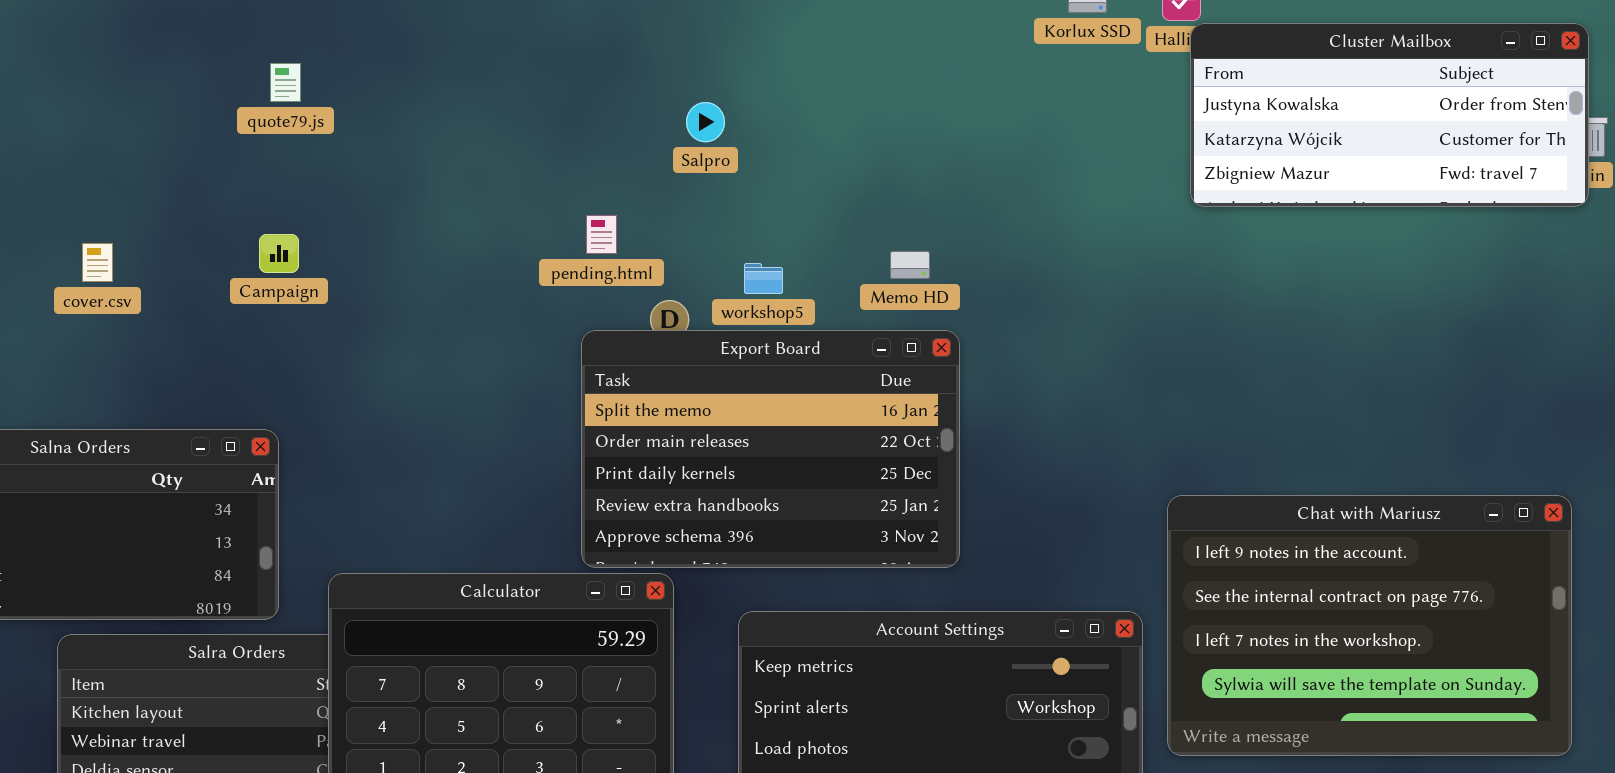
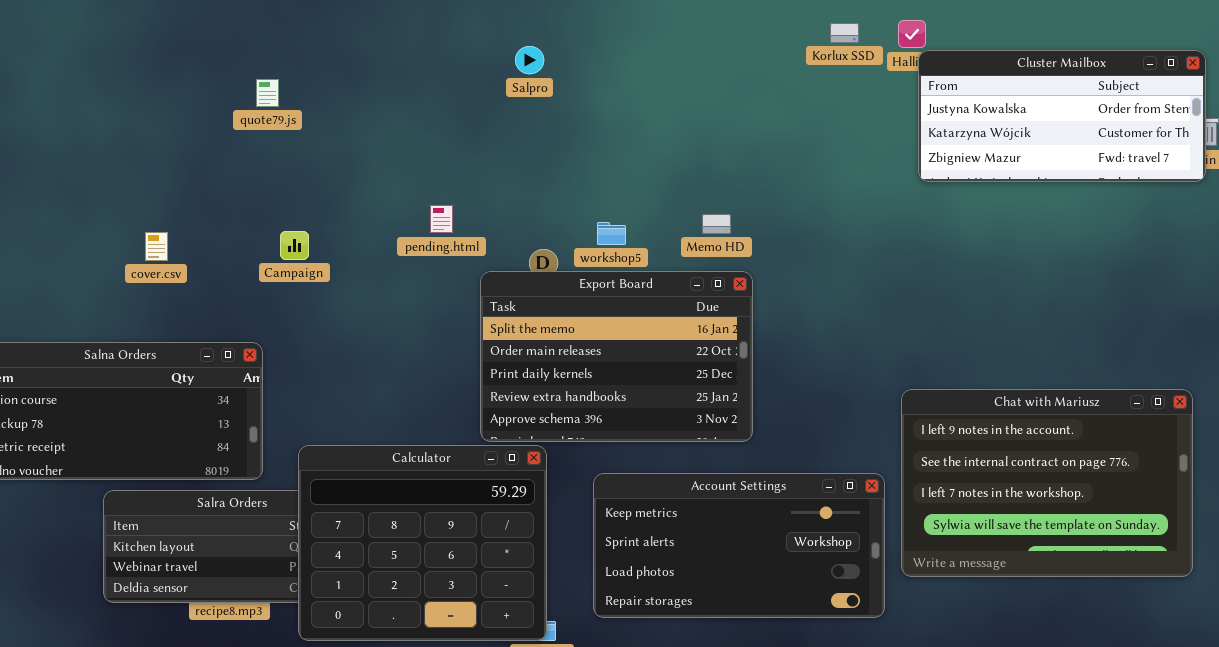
Salpro: [686,102,725,142] -> [515,46,544,74], moved
pending.html: [586,215,617,254] -> [430,205,453,233], moved
Campaign: [259,234,299,273] -> [280,231,309,260], moved
cover.csv: [82,243,113,282] -> [145,232,168,261], moved

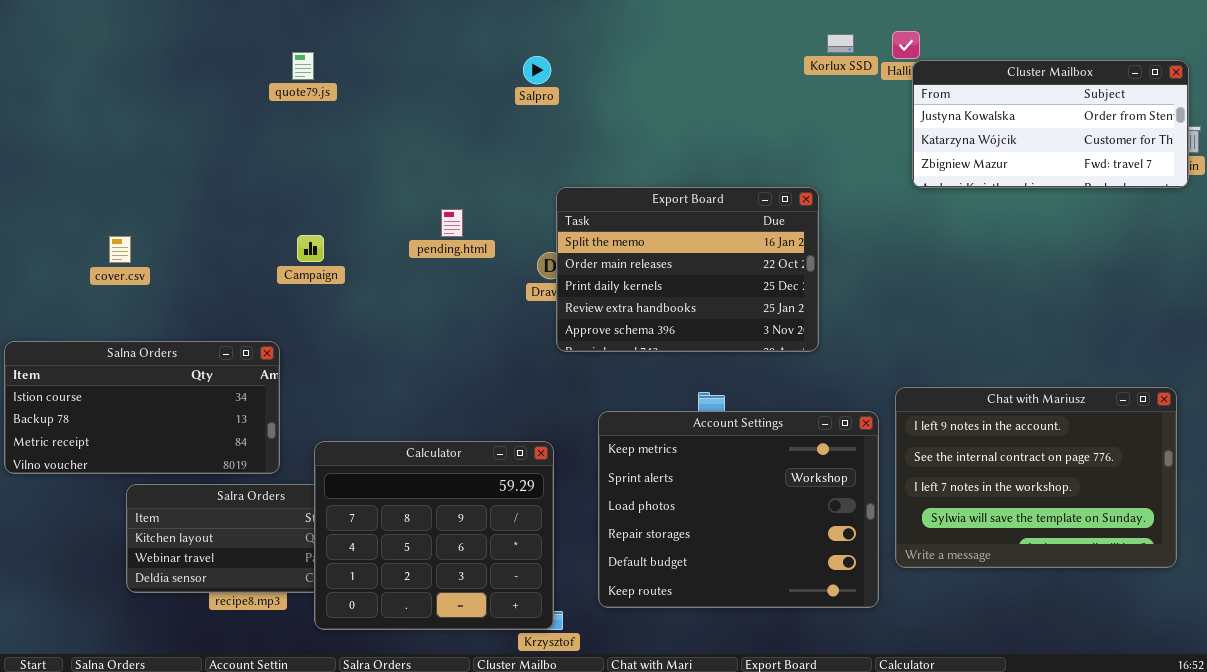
quote79.js: [256,79,279,107] -> [292,52,314,80], moved
cover.csv: [145,232,168,261] -> [109,236,131,263], moved
Export Board: [480,271,753,442] -> [556,187,819,352], moved
Account Settings: [593,473,885,618] -> [598,411,879,608], resized

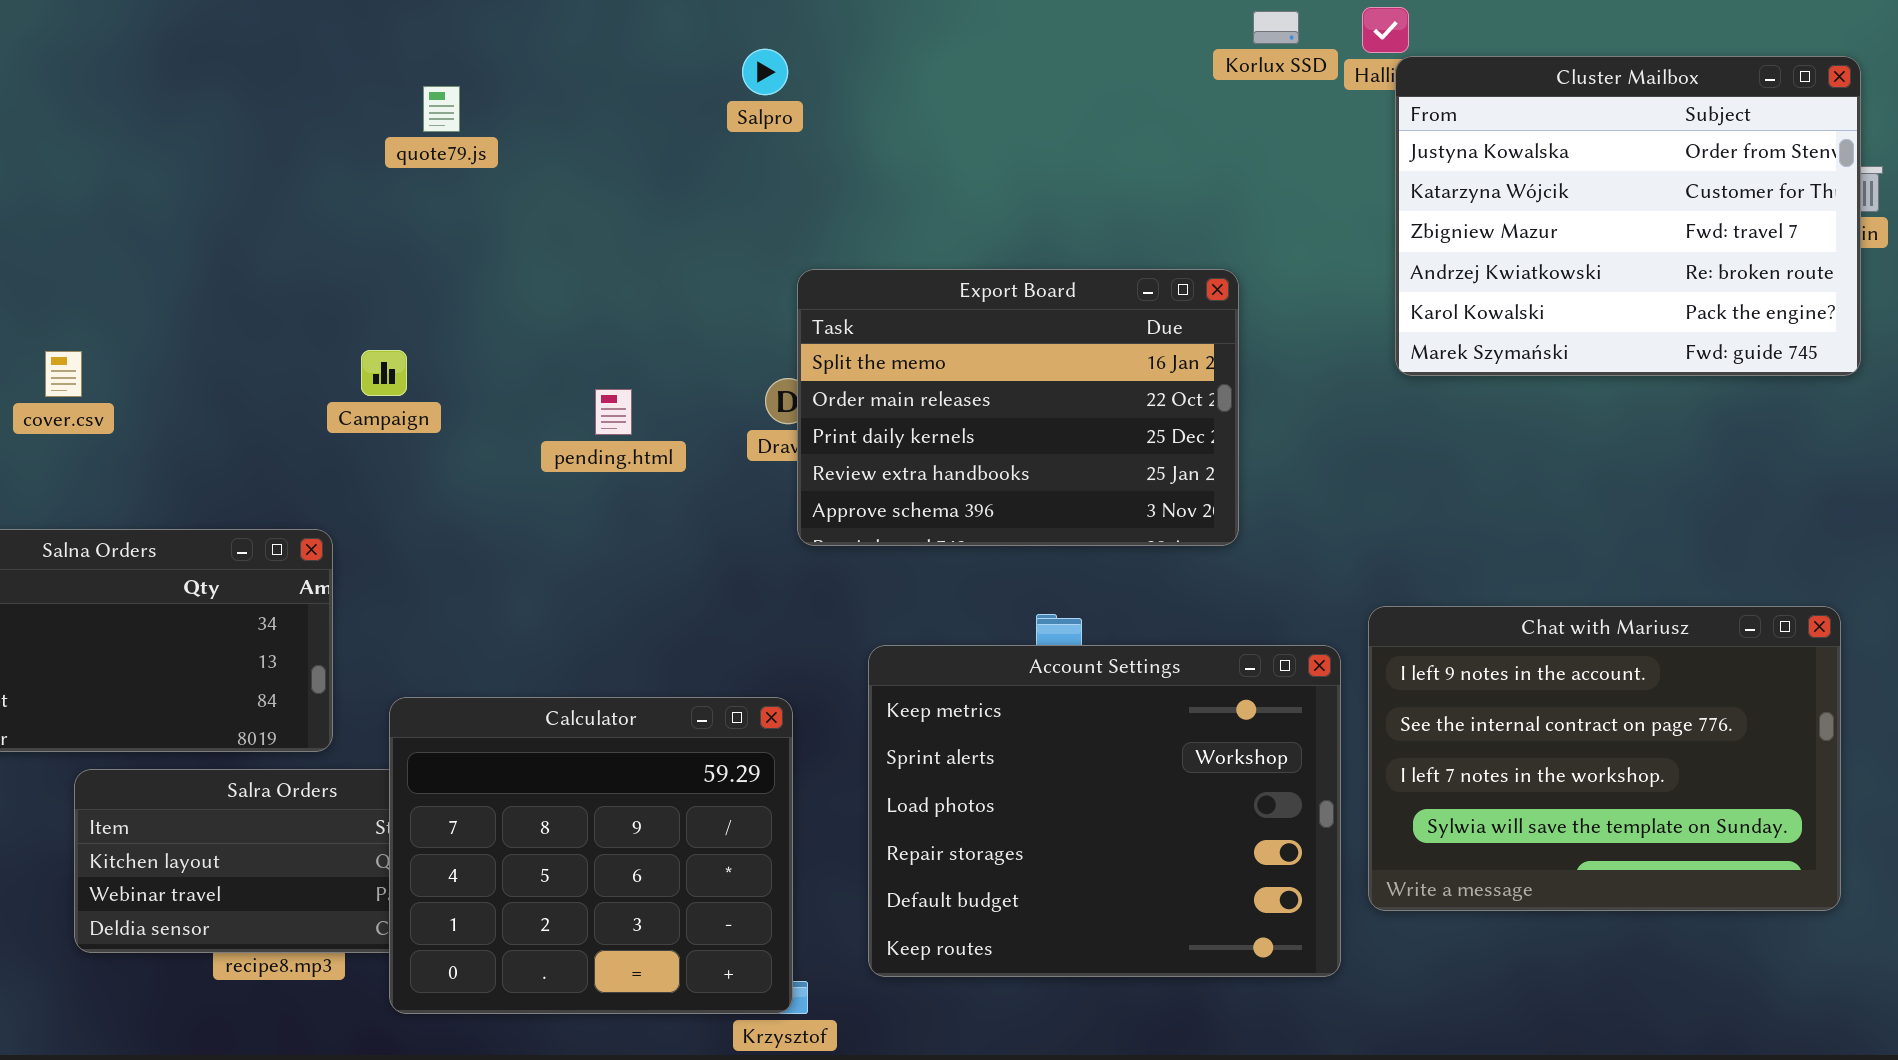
quote79.js: [292,52,314,80] -> [423,86,460,132], moved
Cluster Mailbox: [912,60,1189,188] -> [1395,56,1861,376], resized
pending.html: [441,209,463,237] -> [595,389,632,435], moved

